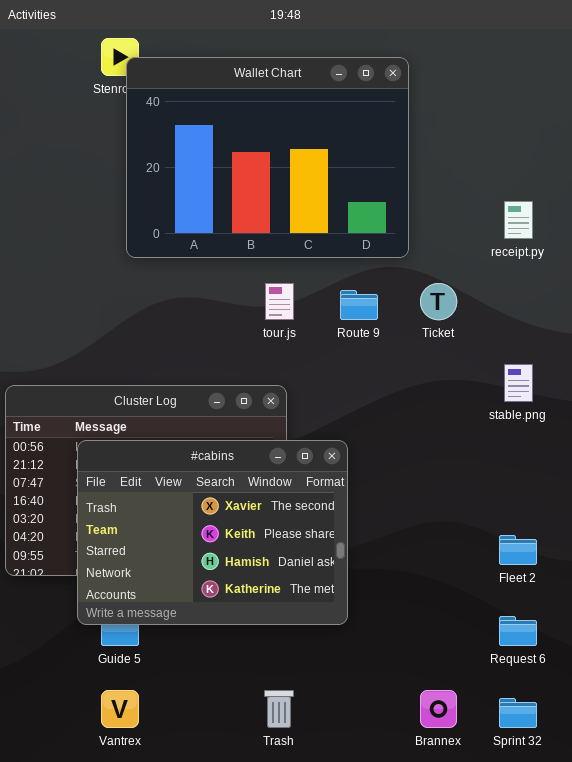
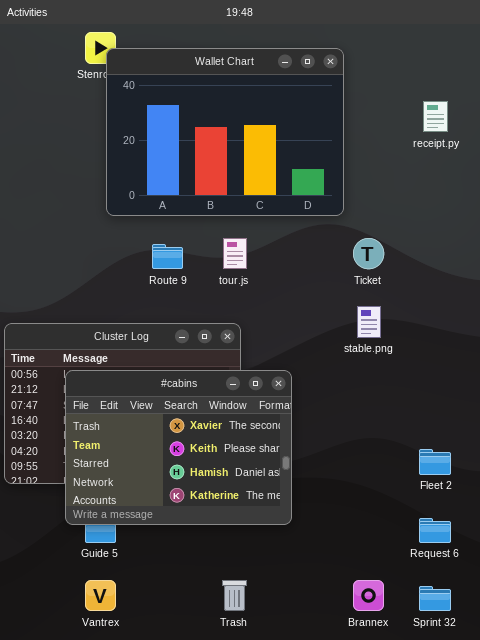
receipt.py: [504,201,533,239] -> [423,101,448,132], moved
Route 9: [340,290,378,320] -> [152,244,183,269], moved
stable.png: [504,364,533,402] -> [357,306,381,338], moved

